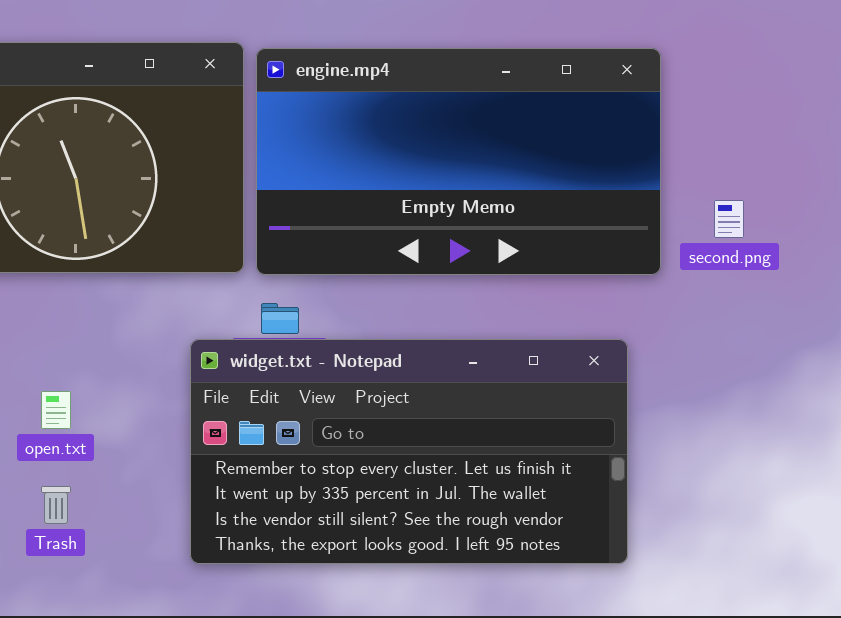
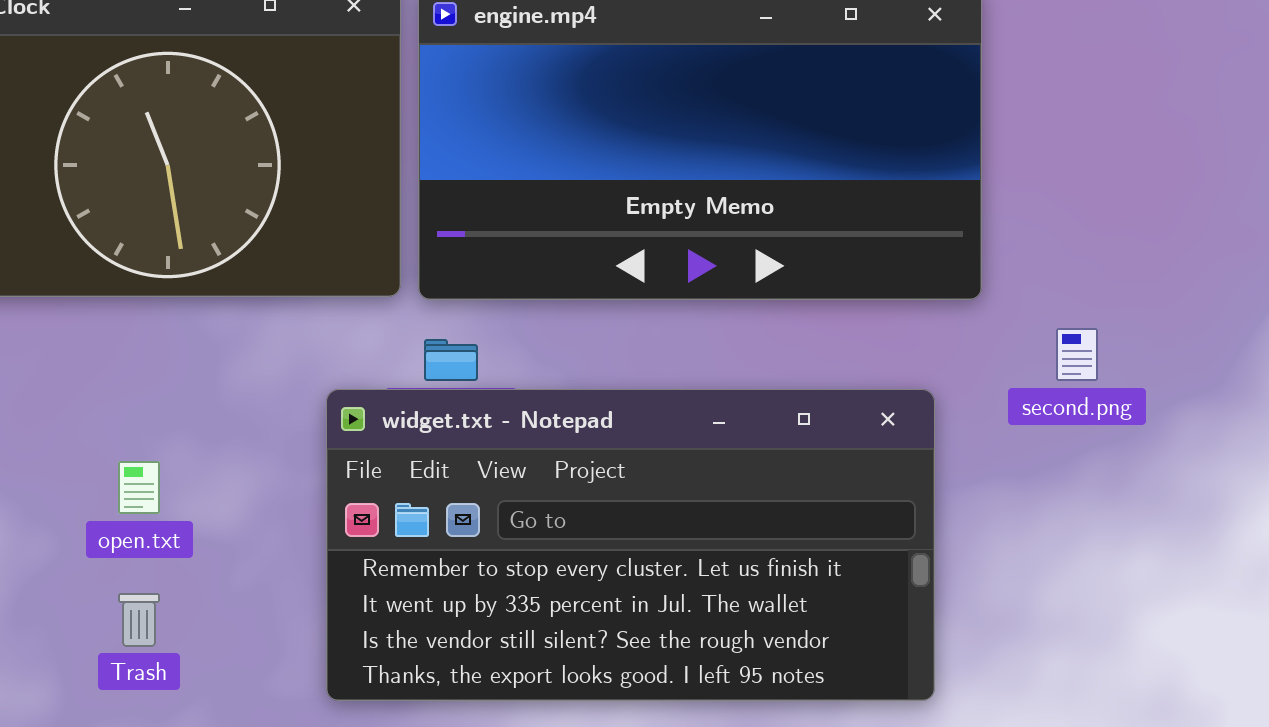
second.png: [714,200,744,238] -> [1056,328,1098,381], moved

